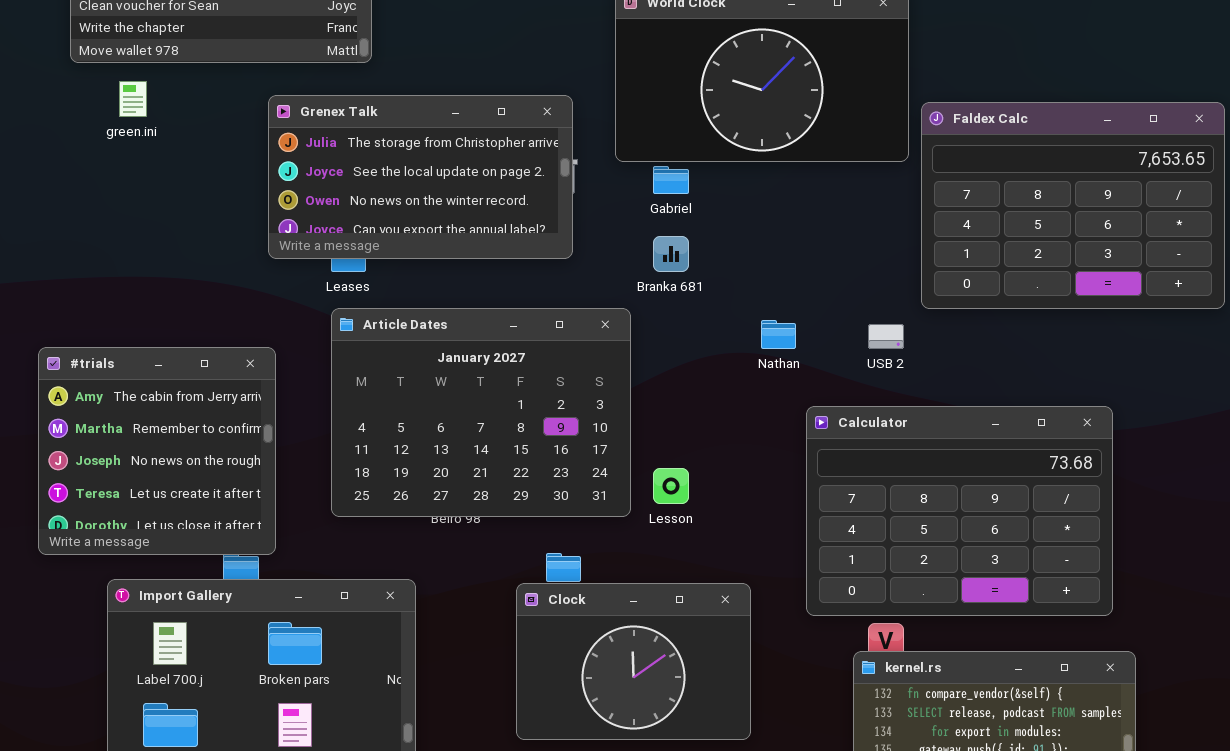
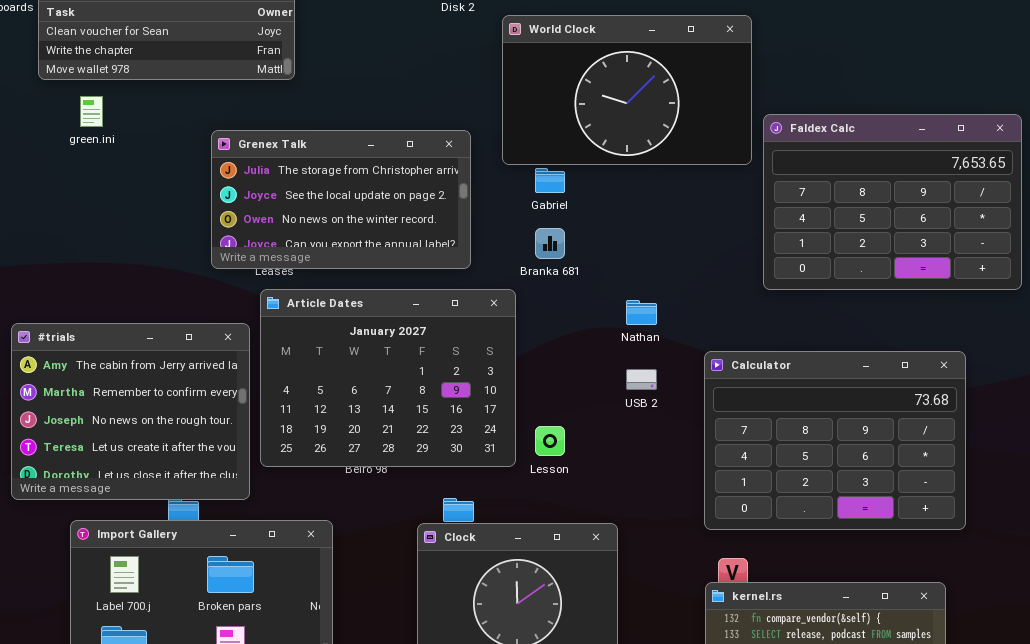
Grenex Talk: [268,95,573,259] -> [211,130,471,269], moved
USB 2: [868,324,904,349] -> [626,369,657,390], moved
#trials: [38,347,276,555] -> [11,323,250,500], resized
Calculator: [806,406,1113,616] -> [704,351,966,530], moved

